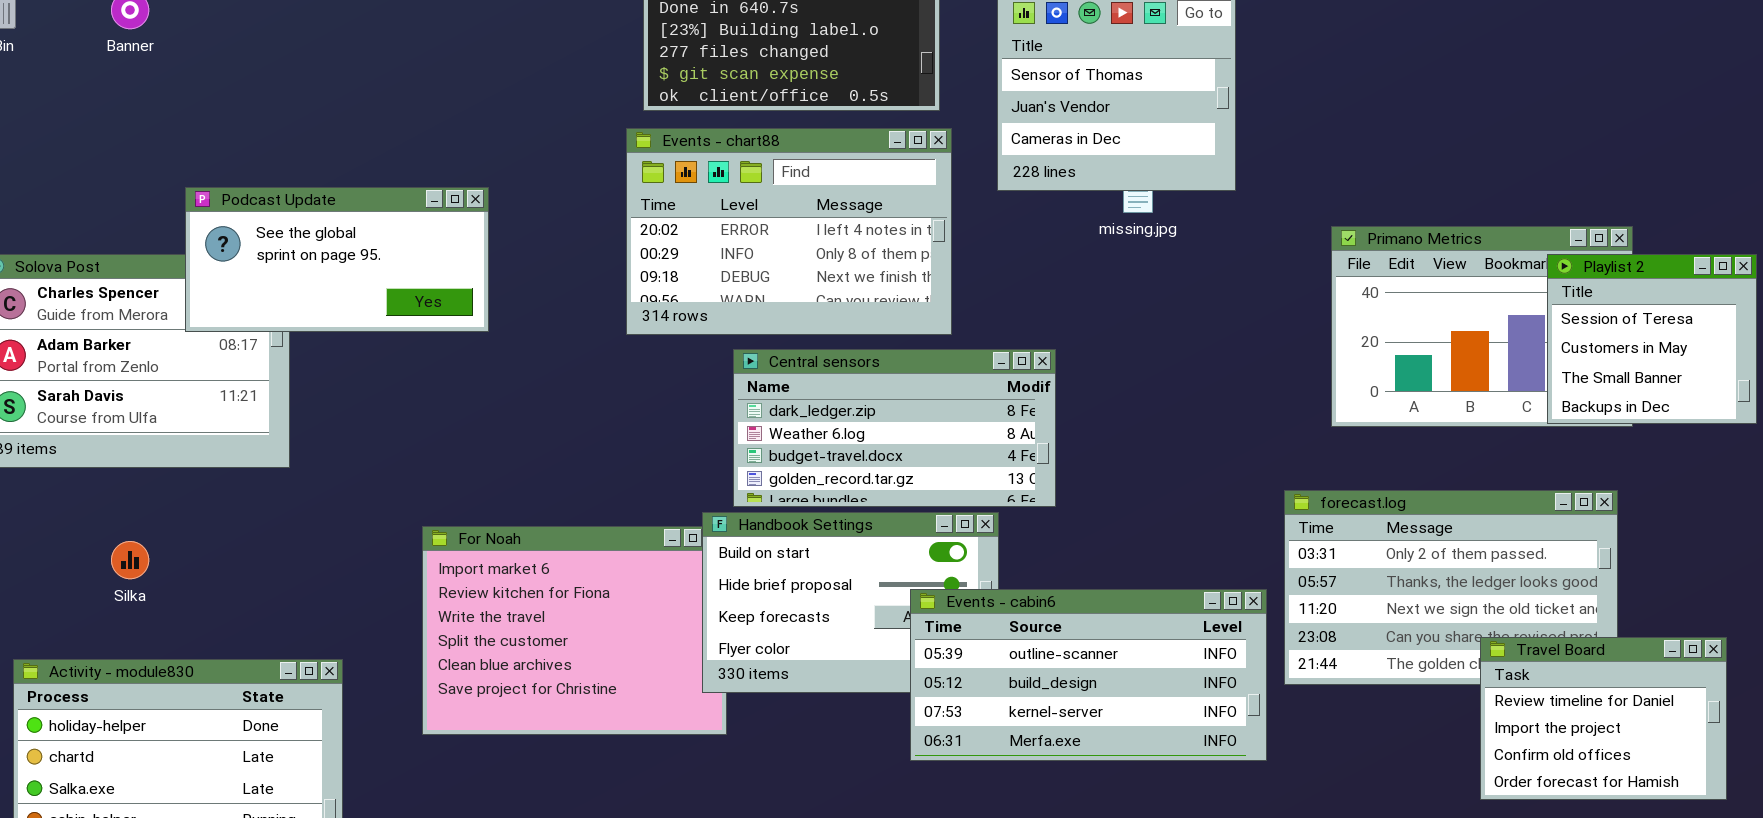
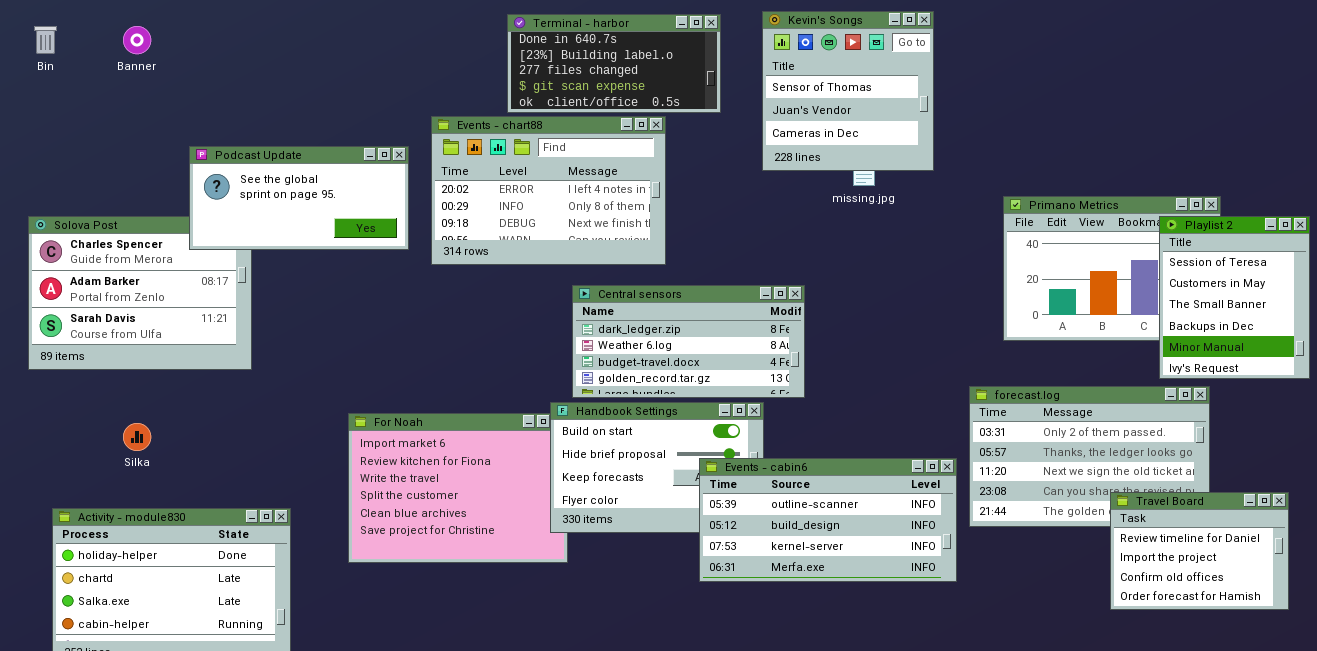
Events - chart88: [626,128,952,335] -> [431,116,666,265], moved
Podcast Update: [185,187,489,332] -> [189,146,409,250], moved
Playlist 2: [1547,254,1757,424] -> [1159,216,1310,379], resized

